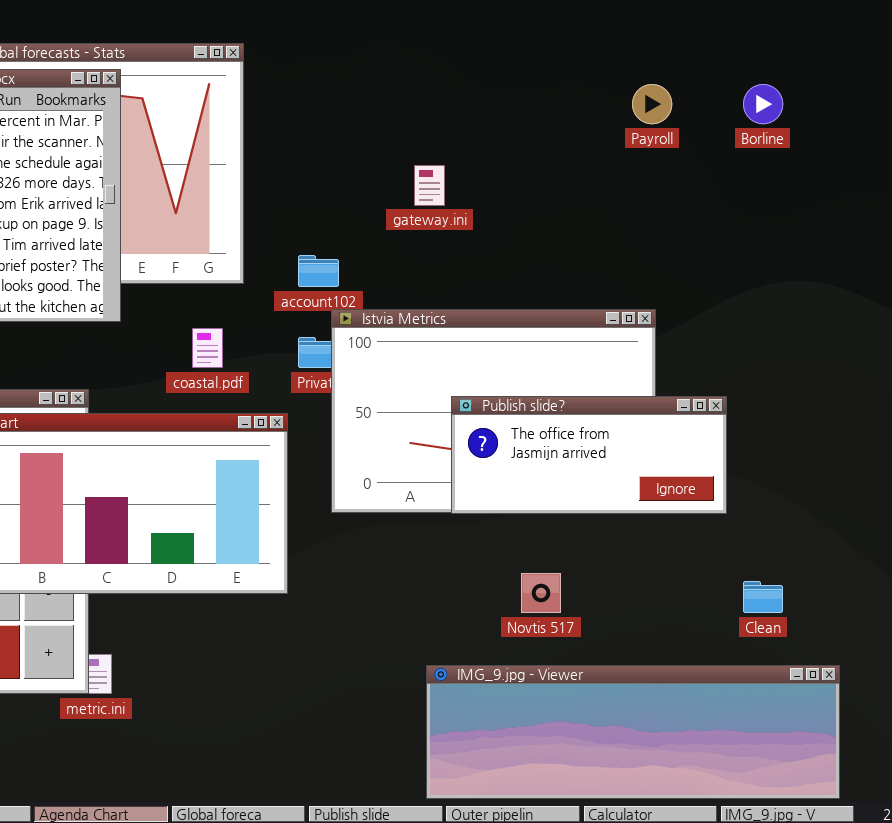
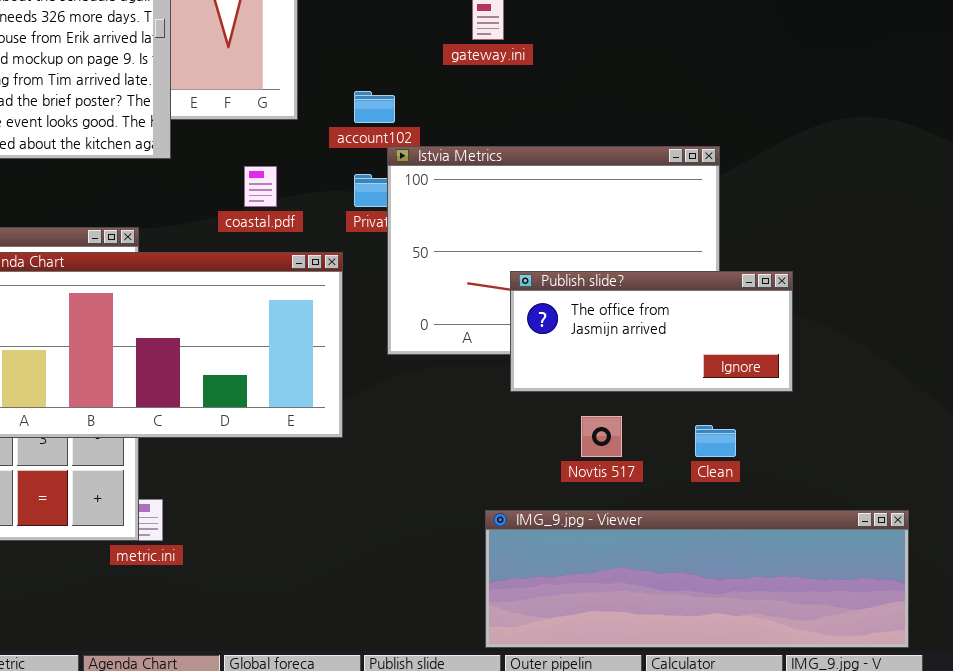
Publish slide?: [451,396,727,514] -> [510,271,793,392], moved
Clean: [743,581,783,613] -> [695,425,736,457], moved

